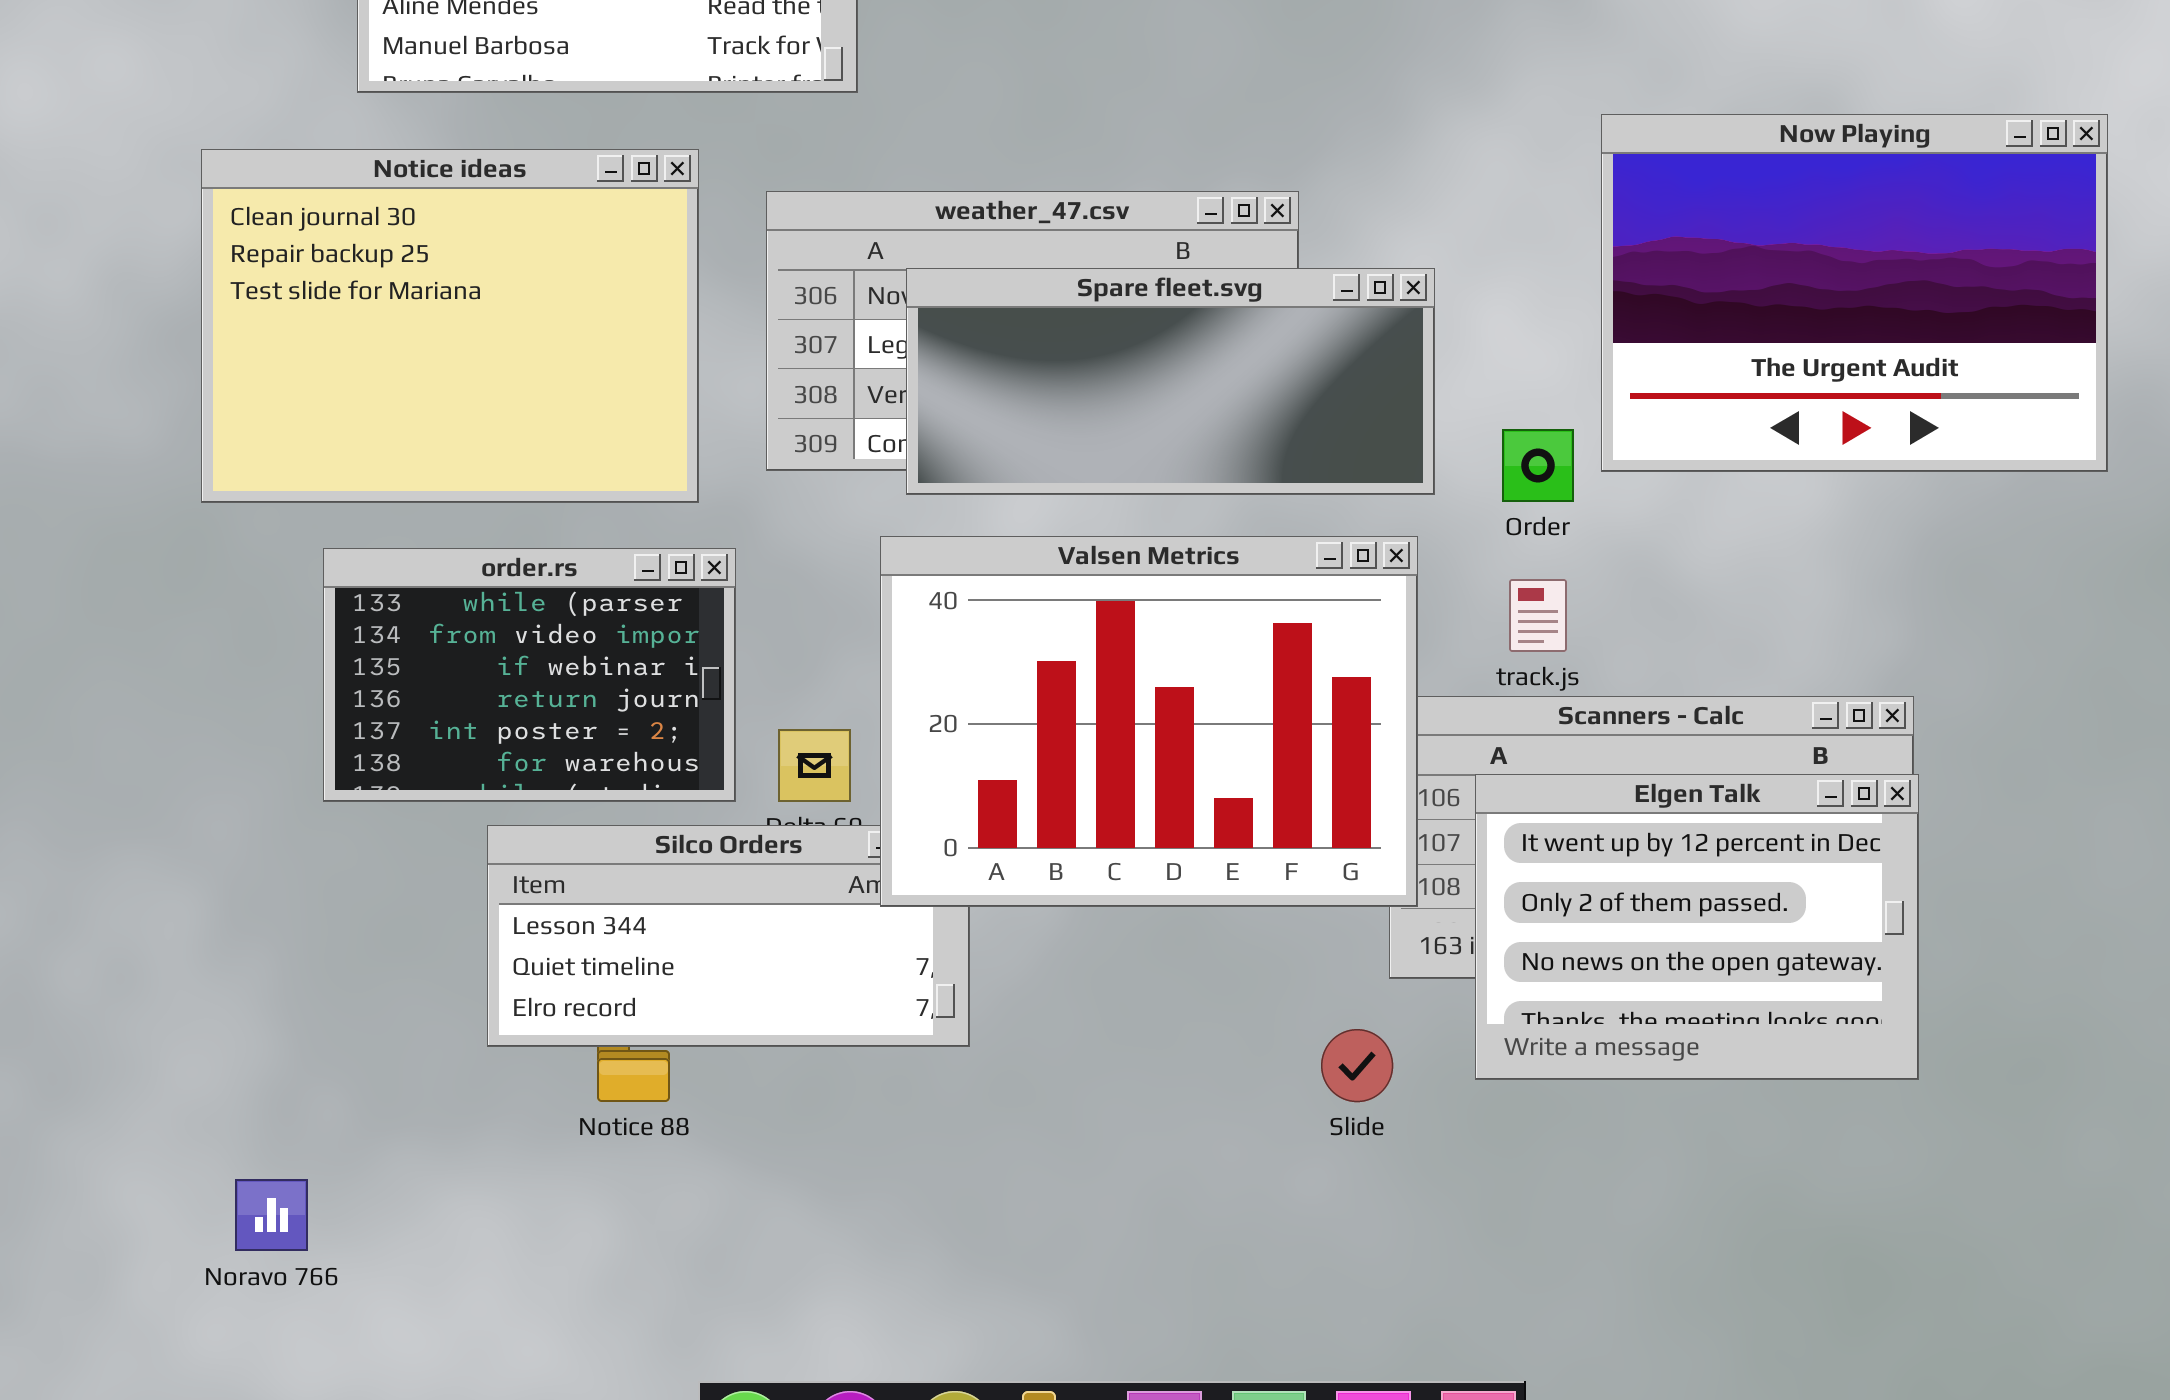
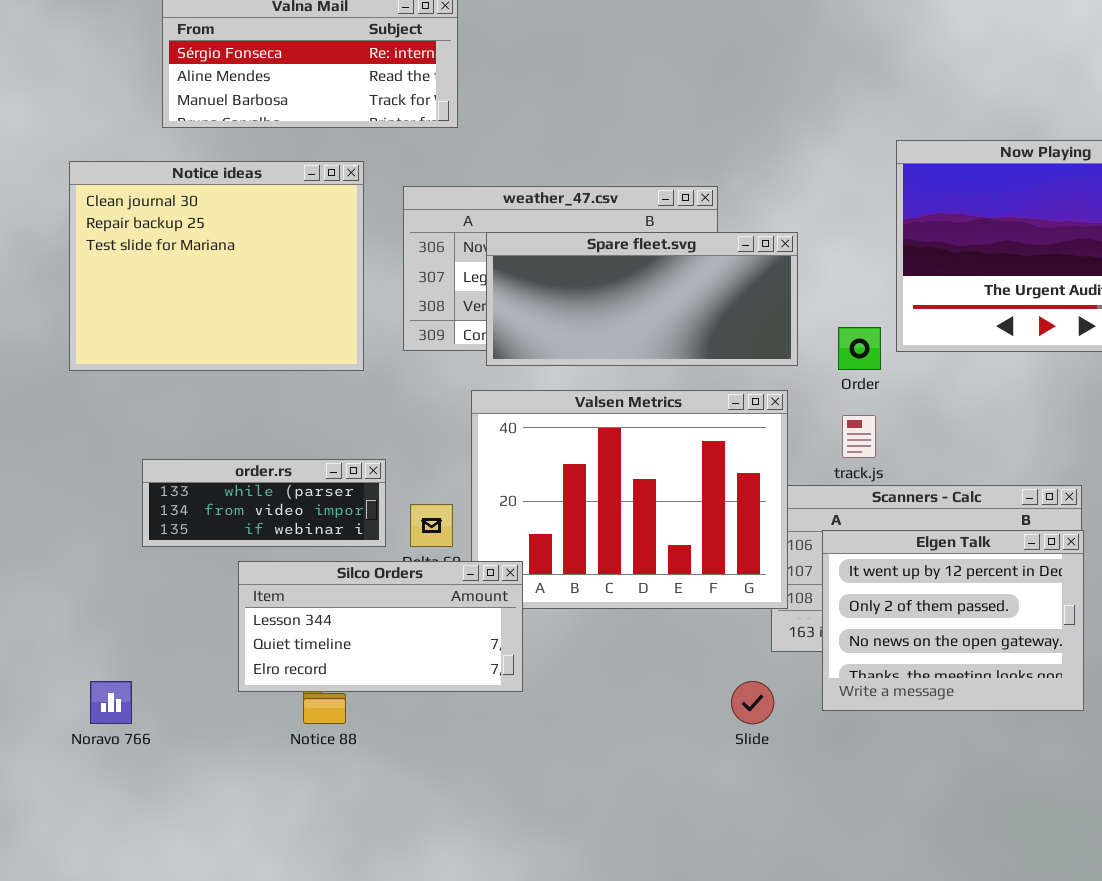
order.rs: [323,548,736,802] -> [142,459,386,547], resized
Silco Orders: [487,825,970,1047] -> [238,561,523,692], raised
Noravo 766: [235,1179,308,1251] -> [90,681,132,724], moved

